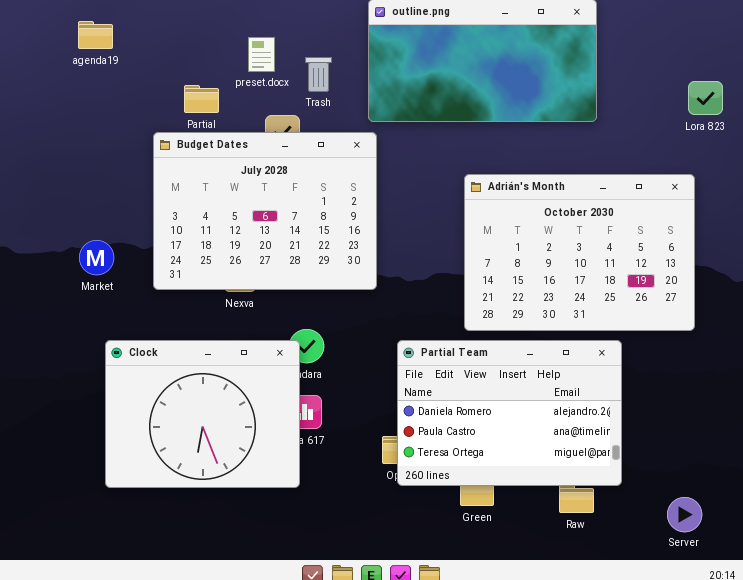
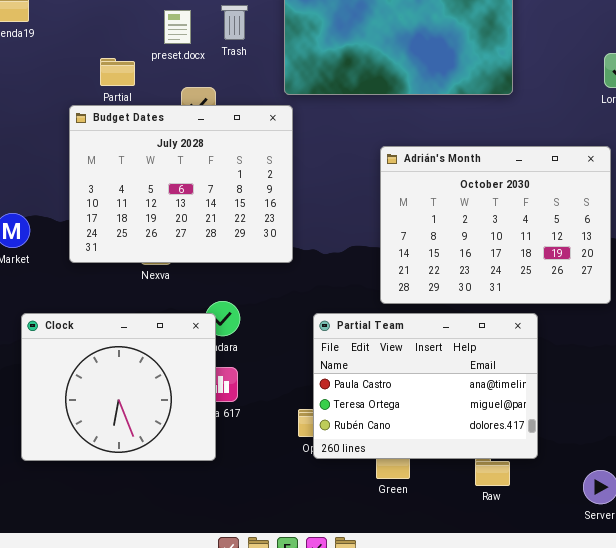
Trash: [305,57,332,92] -> [221,5,248,40], moved
Partial Team: [397,340,622,486] -> [313,313,538,459], scrolled down 1 row

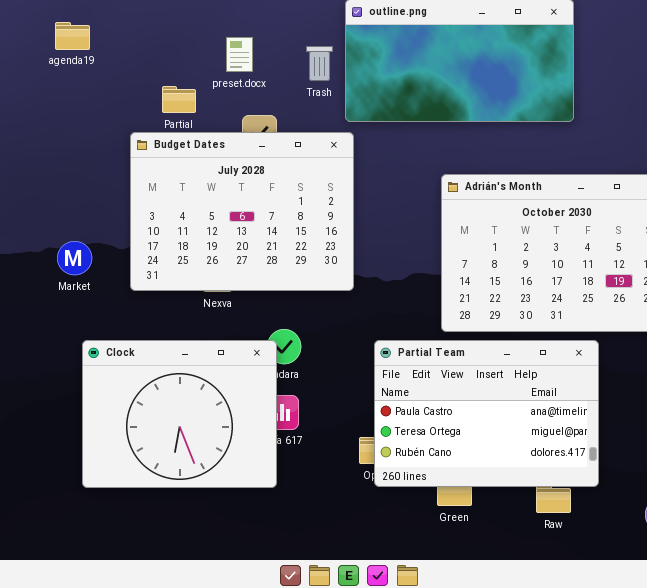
Trash: [221,5,248,40] -> [306,46,333,81], moved

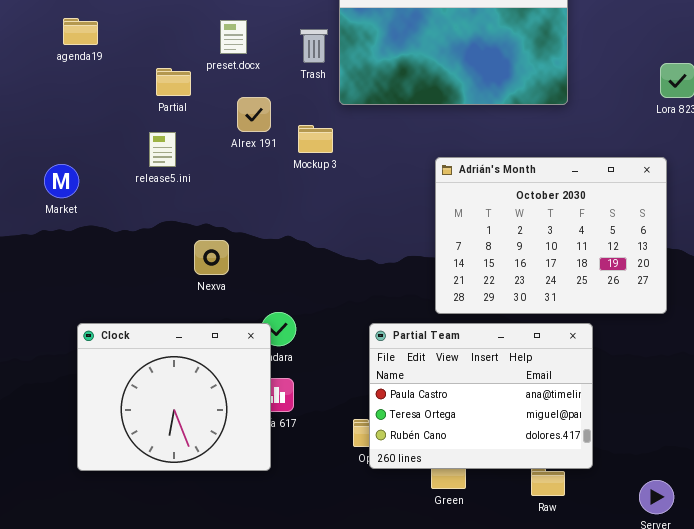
agenda19: [55,22,90,50] -> [63,18,98,45], moved
Budget Dates: [130,132,354,291] -> none, closed
Market: [57,241,92,275] -> [44,164,79,198], moved

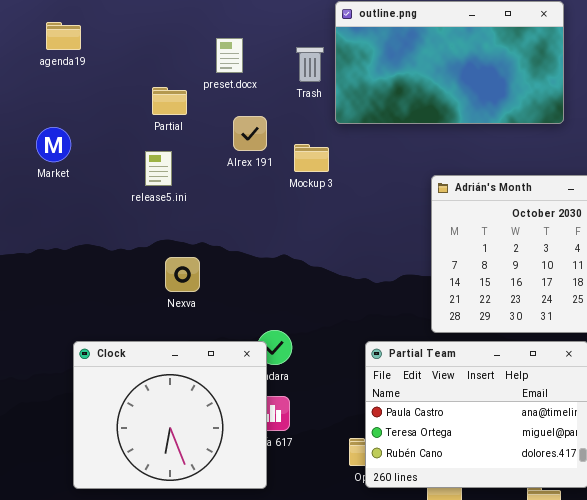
agenda19: [63,18,98,45] -> [46,22,81,50], moved
Market: [44,164,79,198] -> [36,127,71,162], moved
Nexva: [194,240,229,275] -> [165,257,200,292], moved

